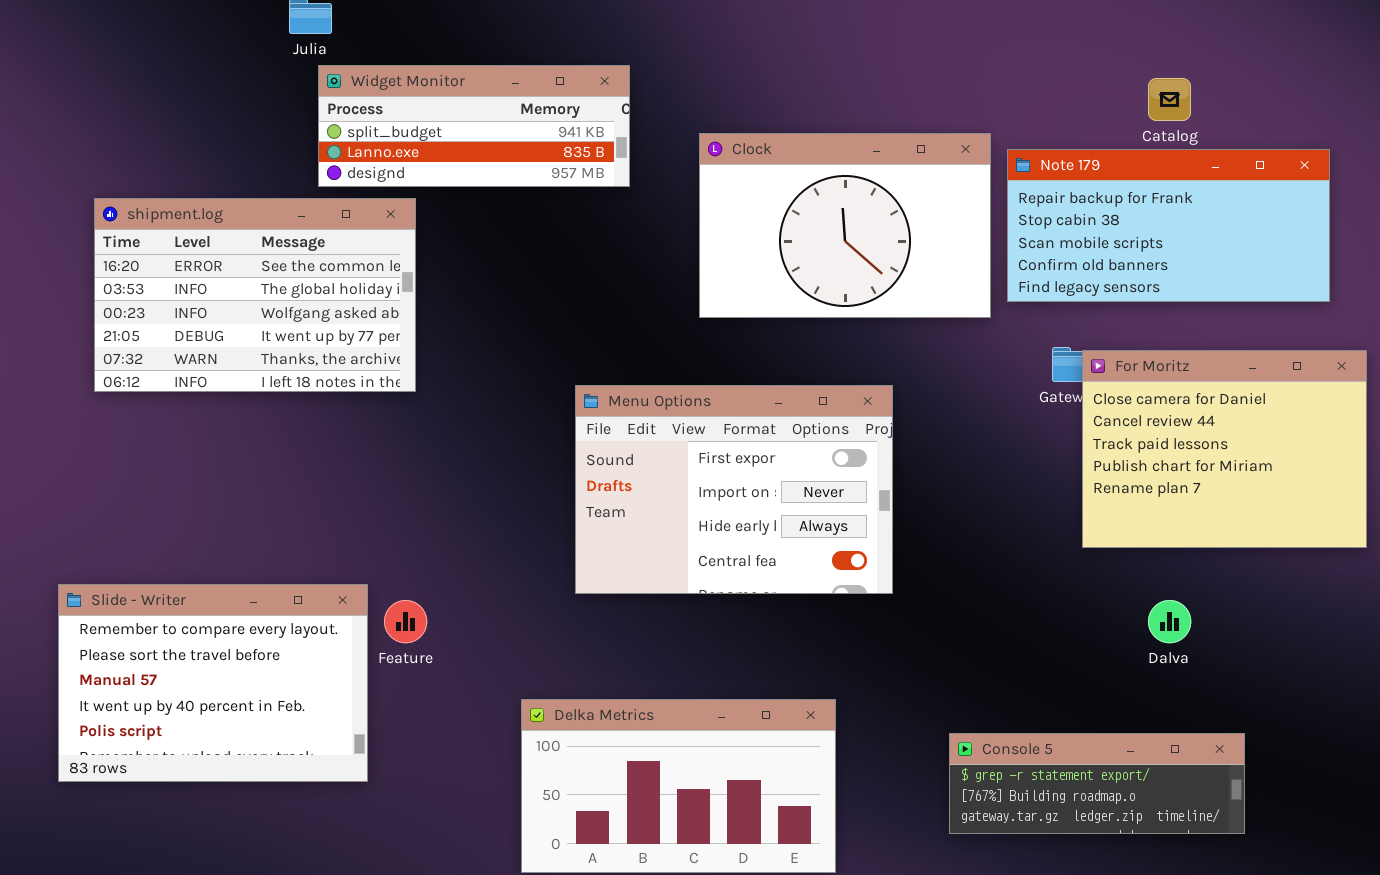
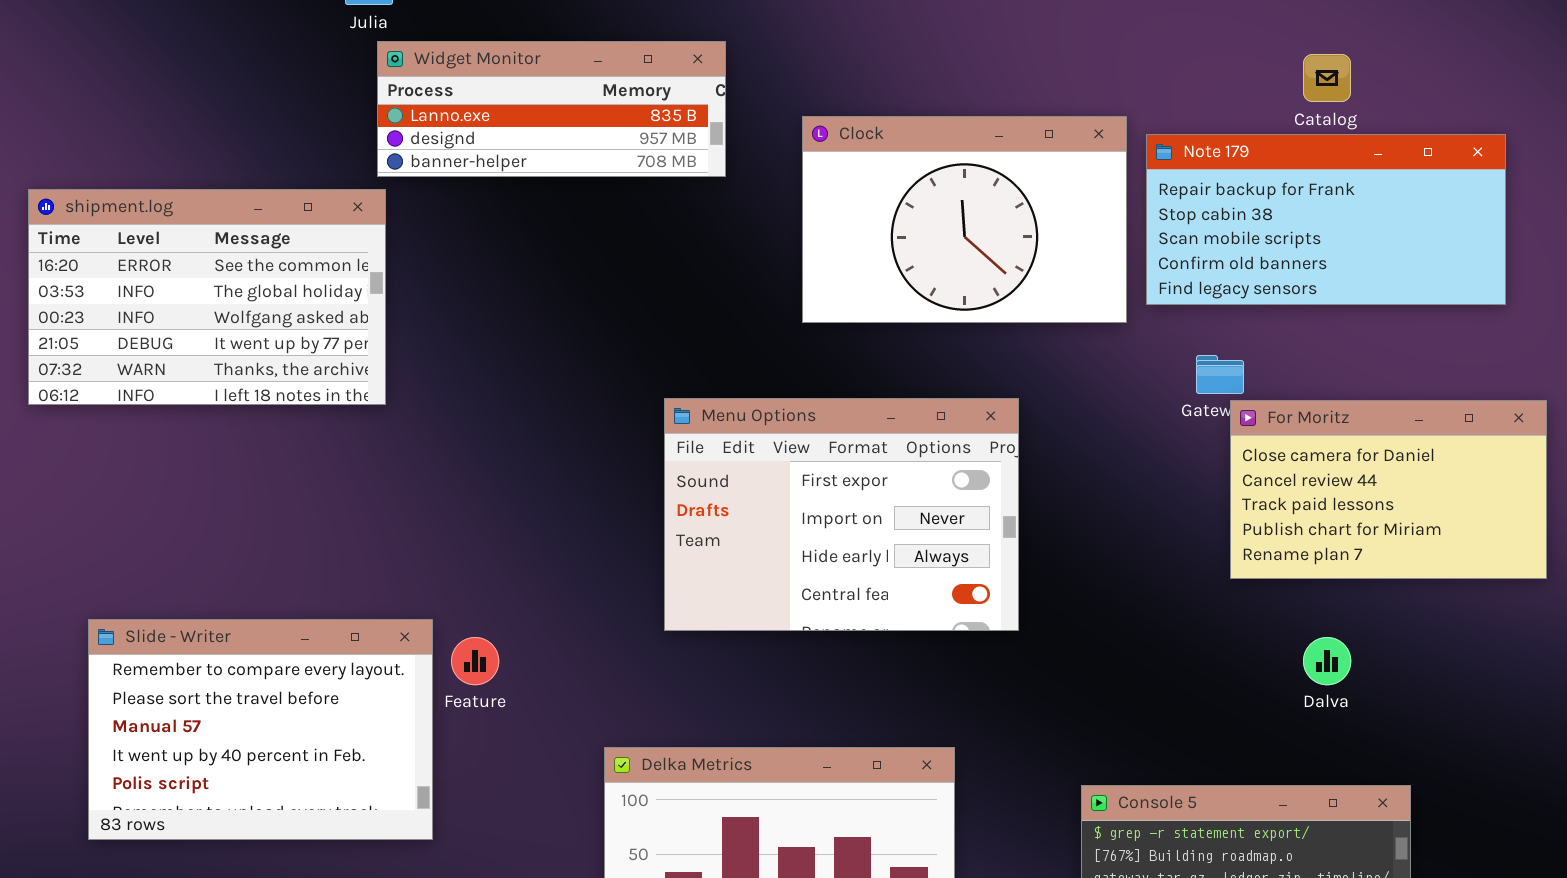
Widget Monitor: [318,65,630,187] -> [377,41,726,177], scrolled down 1 row
shipment.log: [94,198,416,392] -> [28,189,386,405], moved
For Moritz: [1082,350,1367,548] -> [1230,400,1547,579], resized

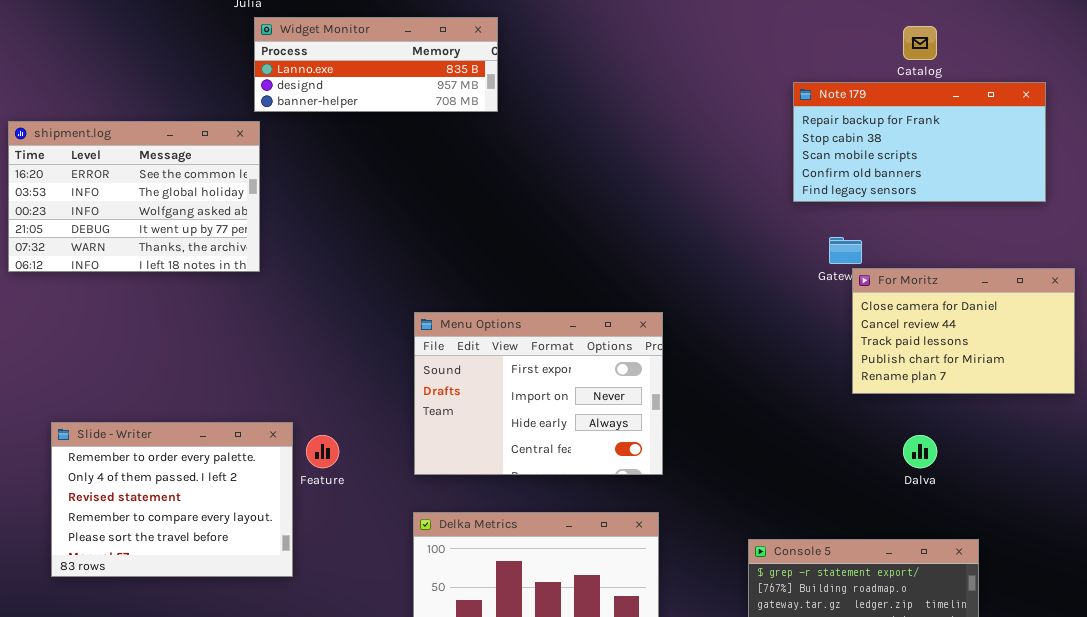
Clock: [802,116,1127,323] -> none, closed
Menu Options: [664,398,1019,631] -> [414,312,663,475], moved
Slide - Writer: [88,619,433,840] -> [51,422,293,577], scrolled up 3 rows

